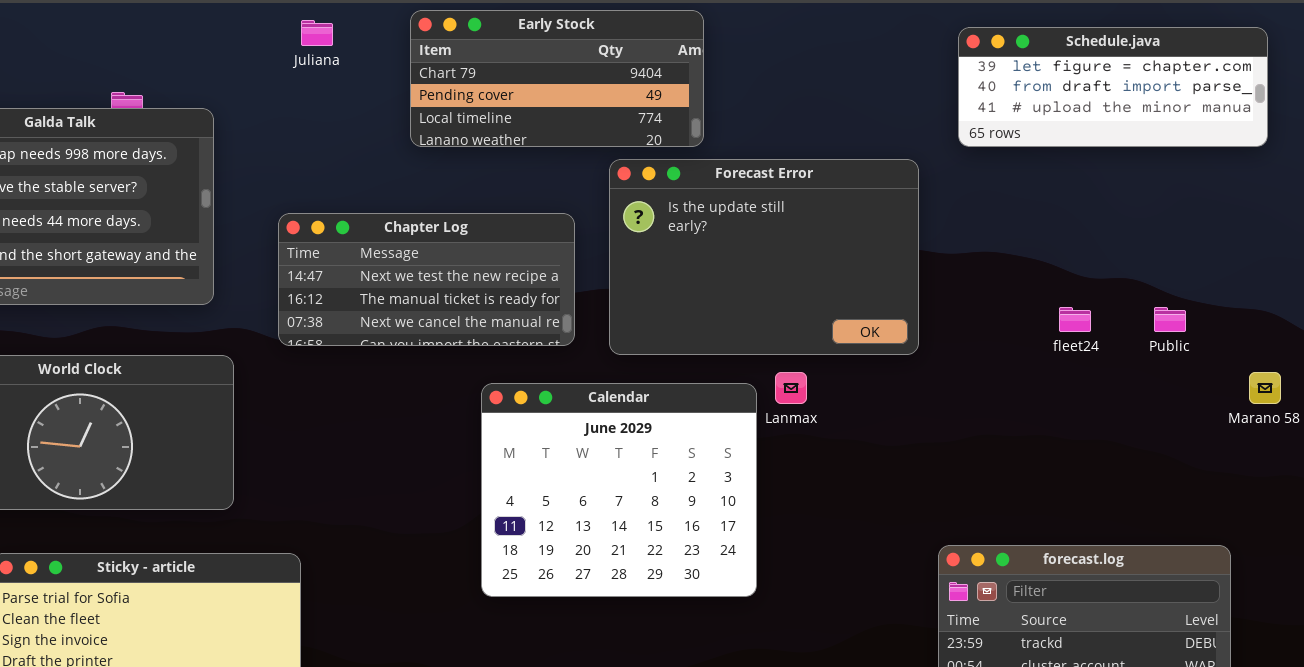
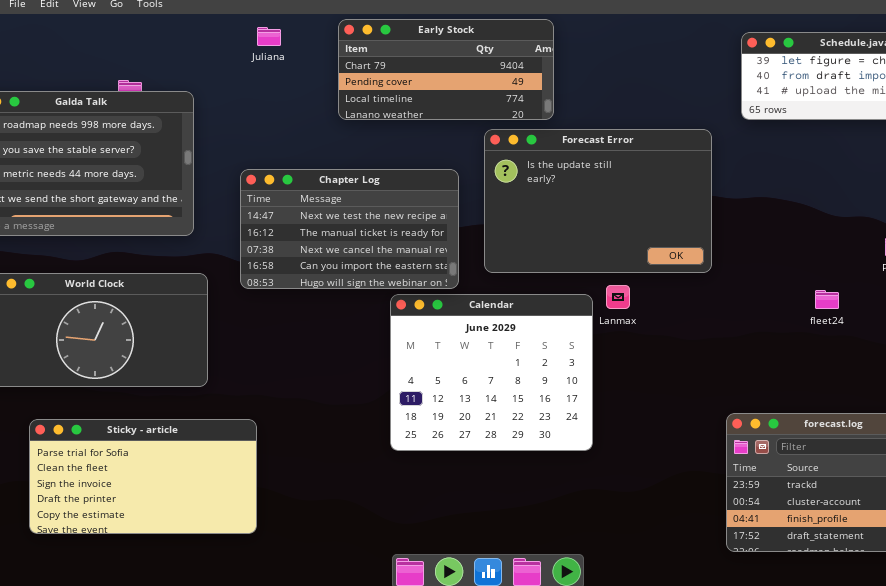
Chapter Log: [278,213,575,346] -> [240,169,459,289], resized
fleet24: [1059,307,1091,332] -> [815,290,839,309], moved

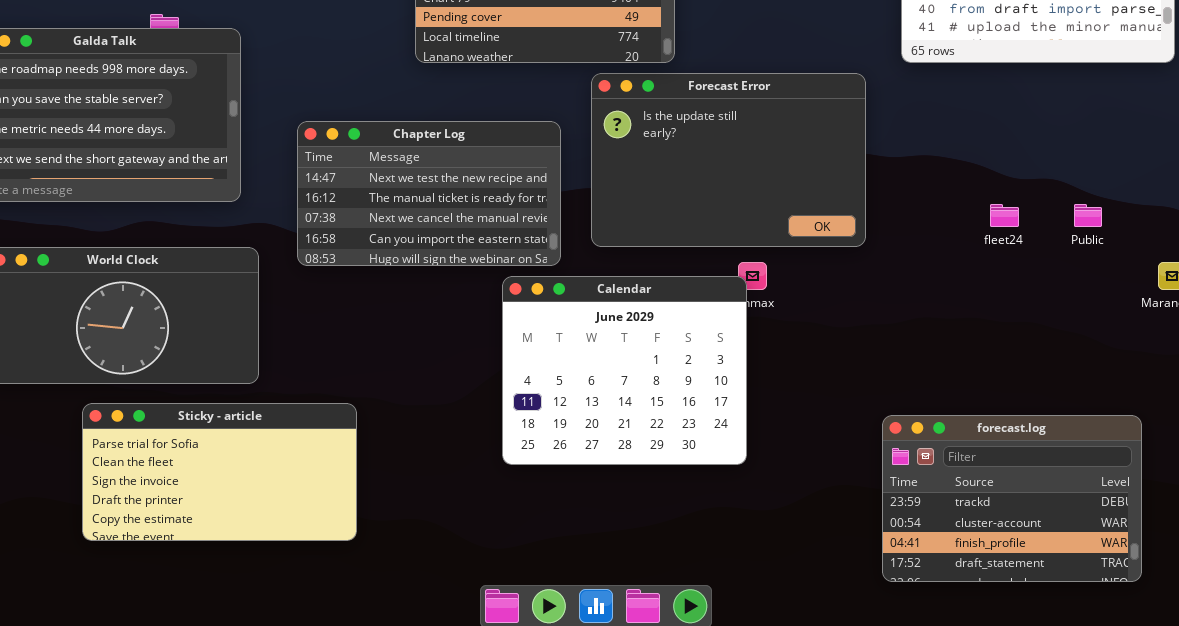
fleet24: [815,290,839,309] -> [990,204,1019,227], moved
Calendar: [390,294,593,451] -> [502,276,747,465], moved
Sticky - article: [29,419,257,534] -> [82,403,357,541], moved

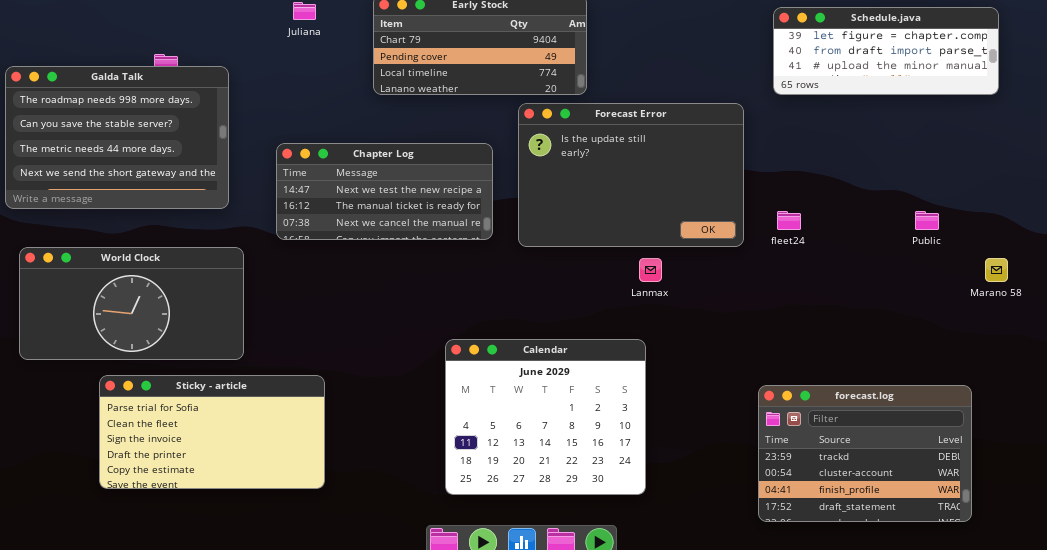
Chapter Log: [297,121,561,266] -> [276,143,493,240], resized
fleet24: [990,204,1019,227] -> [777,211,801,230], moved
Calendar: [502,276,747,465] -> [445,339,646,495], moved

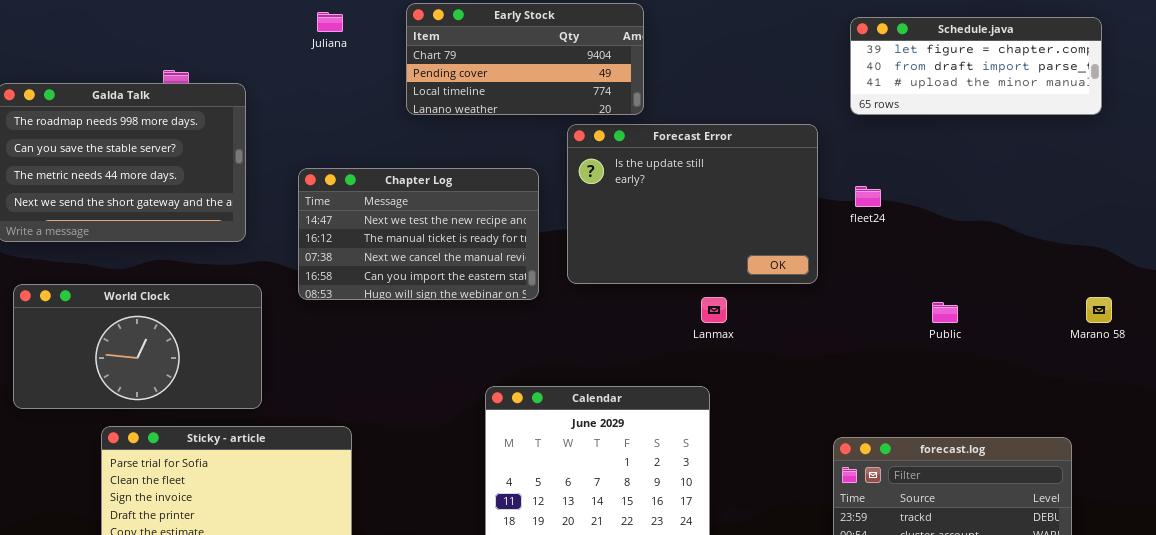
Chapter Log: [276,143,493,240] -> [298,168,539,300], resized
fleet24: [777,211,801,230] -> [855,186,881,207], moved
Public: [915,211,939,230] -> [932,302,958,323], moved

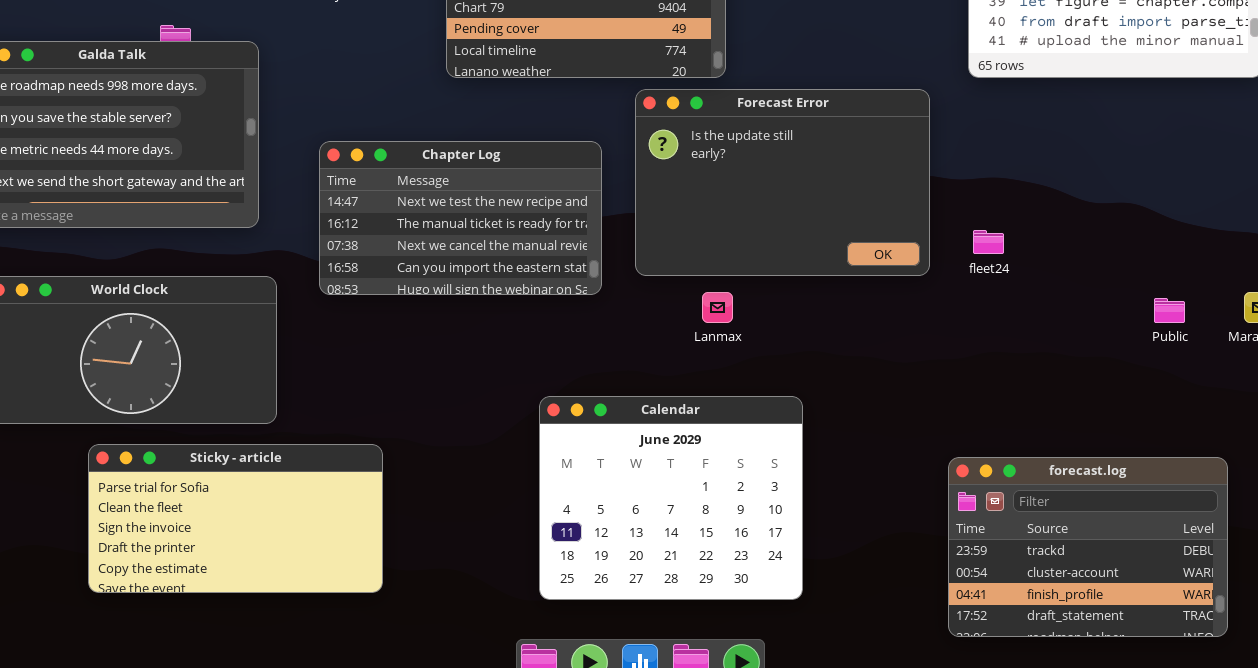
fleet24: [855,186,881,207] -> [973,230,1004,254], moved
Lanmax: [701,297,727,323] -> [702,292,733,323], moved
Public: [932,302,958,323] -> [1154,298,1185,323], moved

